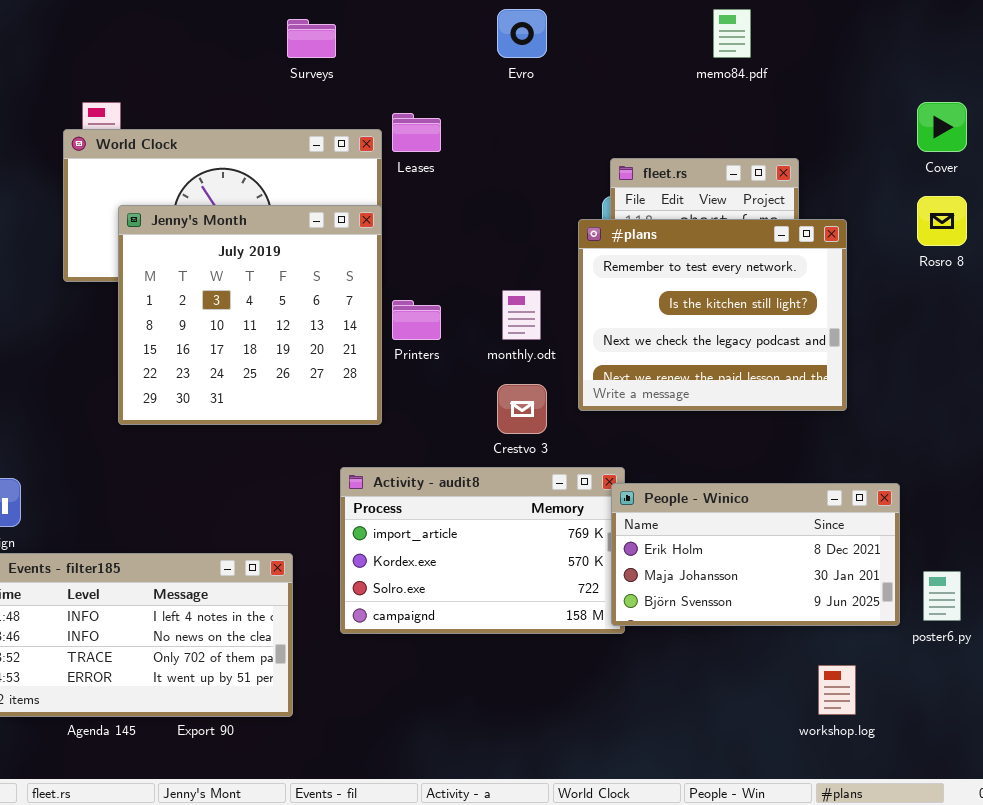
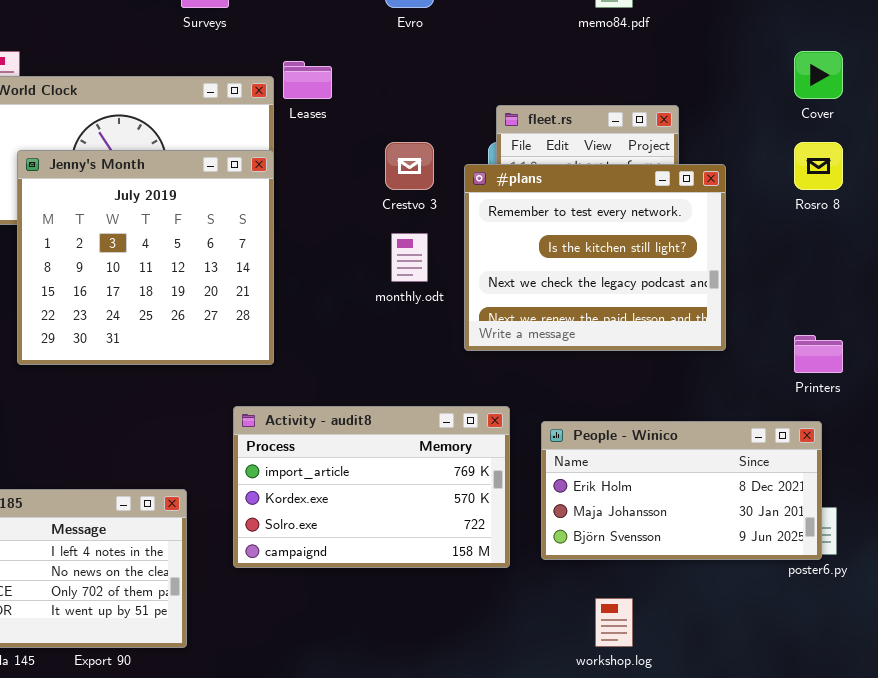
Printers: [392,300,441,340] -> [794,335,843,373], moved
Crestvo 3: [497,384,547,434] -> [385,142,434,190], moved
People - Winico: [611,483,900,626] -> [541,421,822,560], moved
workshop.log: [818,665,856,715] -> [595,598,633,647], moved

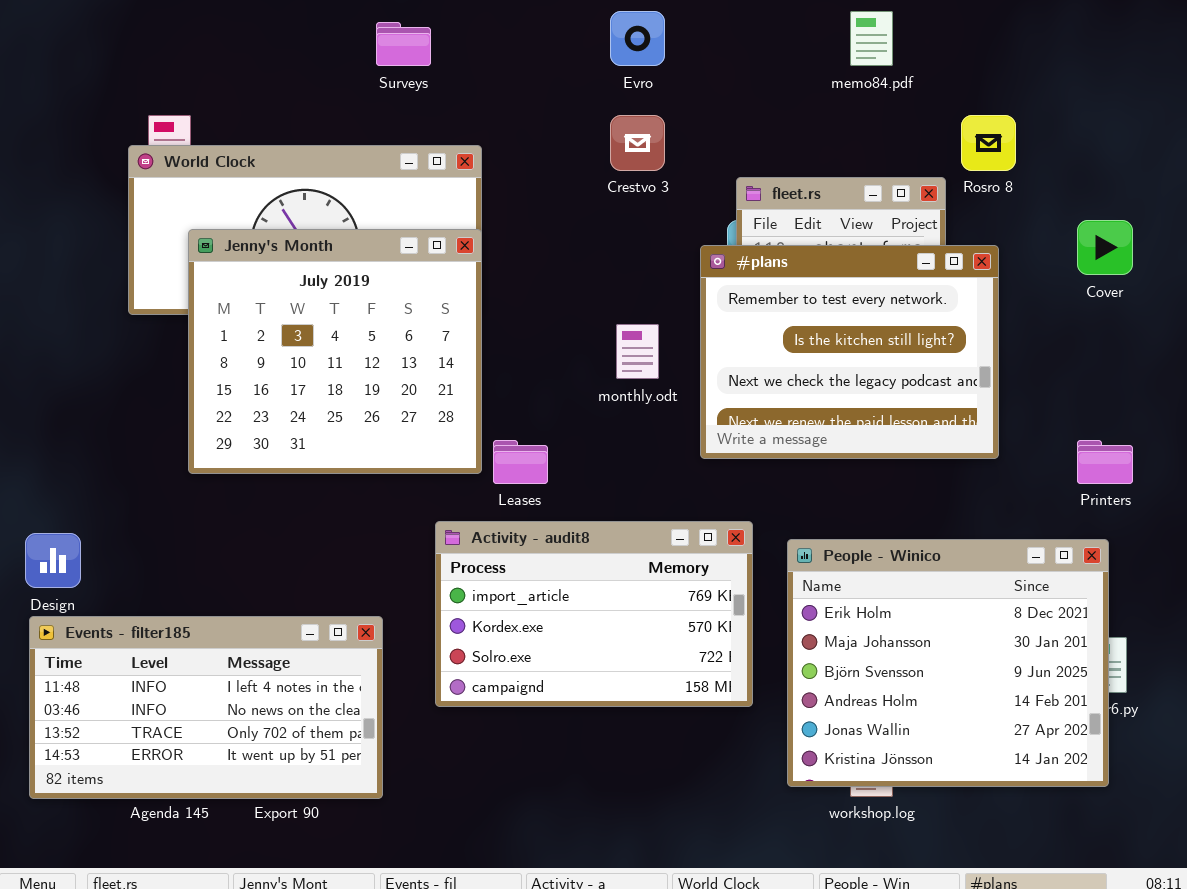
Cover: [794,51,843,99] -> [1077,220,1133,275], moved
Leases: [283,61,332,99] -> [493,440,548,484], moved
Crestvo 3: [385,142,434,190] -> [610,115,665,171], moved
Rosro 8: [794,142,843,190] -> [961,115,1016,171], moved
People - Winico: [541,421,822,560] -> [787,539,1109,787], resized

